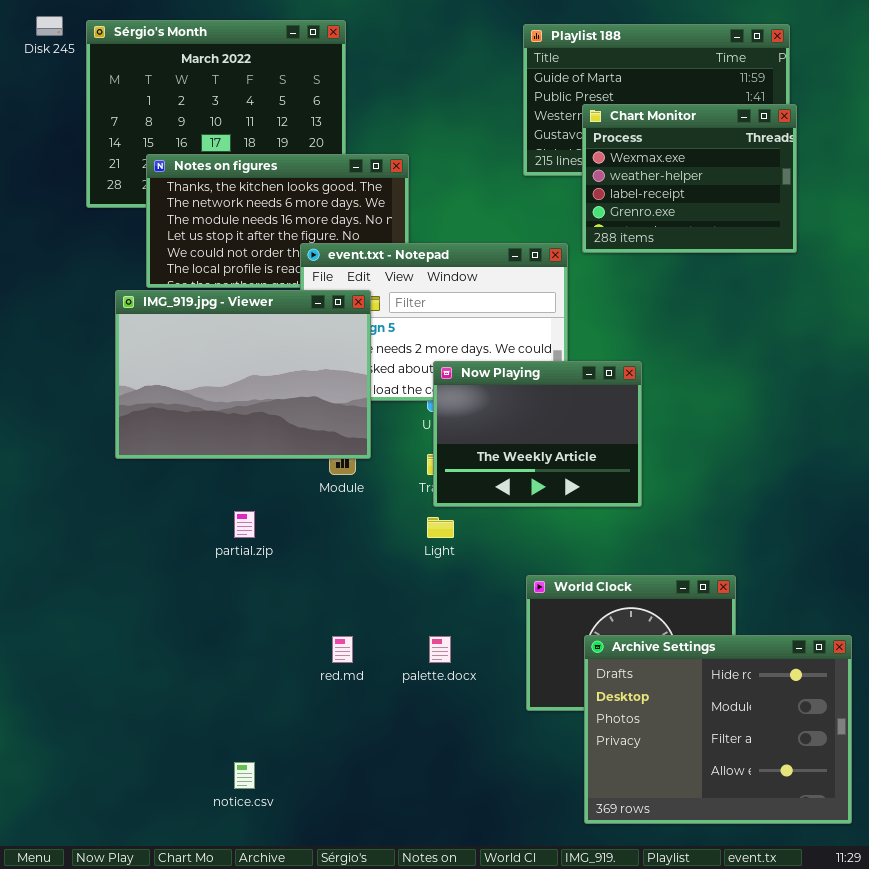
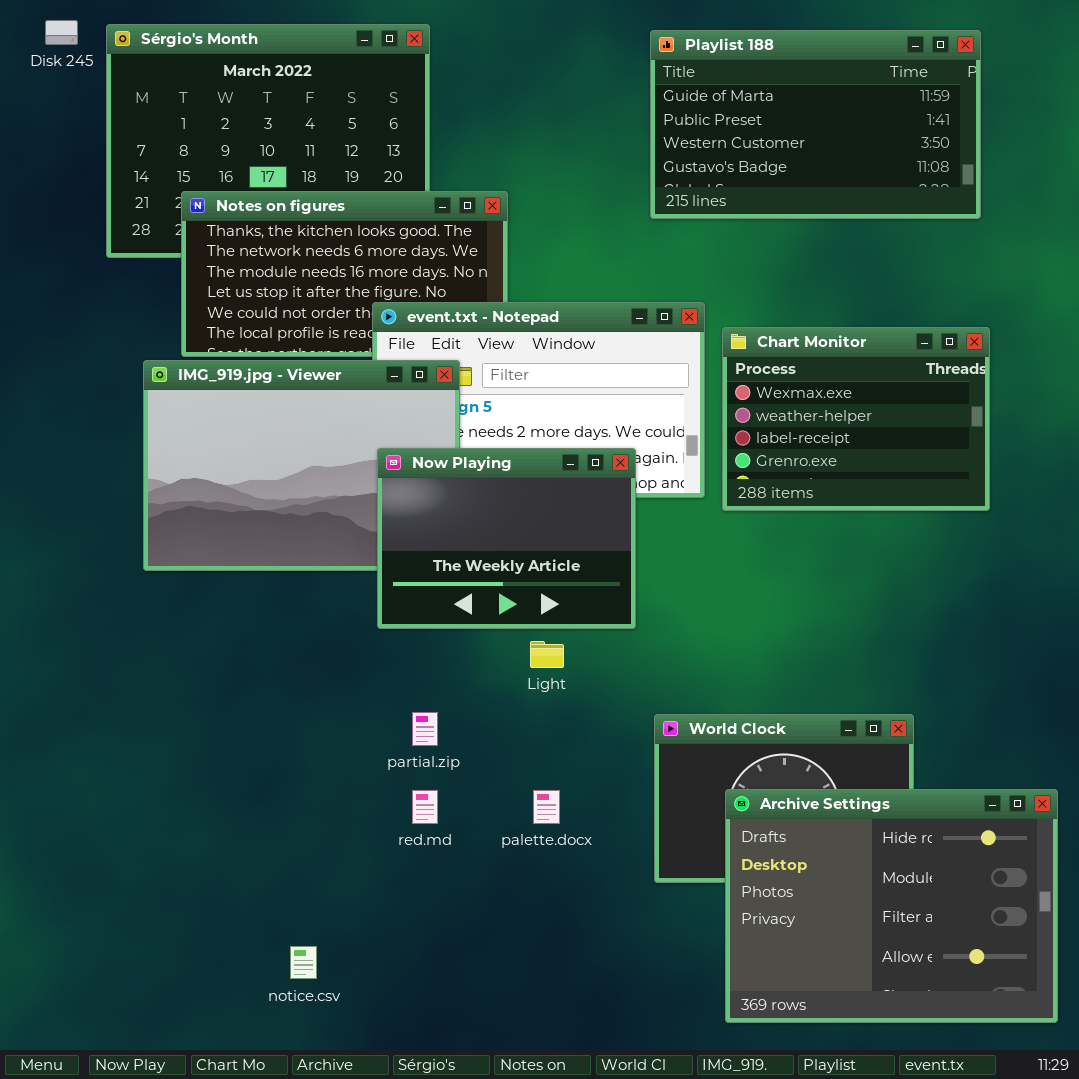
Chart Monitor: [582,104,797,253] -> [722,327,990,511], moved
Now Playing: [433,361,642,507] -> [377,448,636,629], moved
partial.zip: [234,511,255,538] -> [412,712,438,746], moved

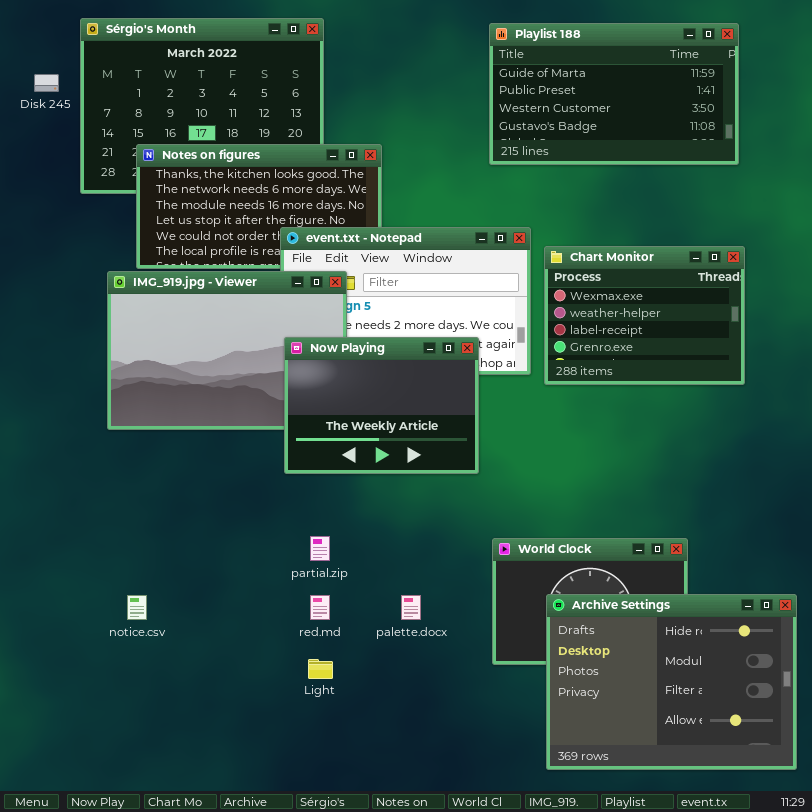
Disk 245: [45,20,78,45] -> [34,74,59,92], moved
Light: [530,641,564,668] -> [308,659,333,679], moved
notice.csv: [290,946,317,979] -> [127,595,147,620], moved

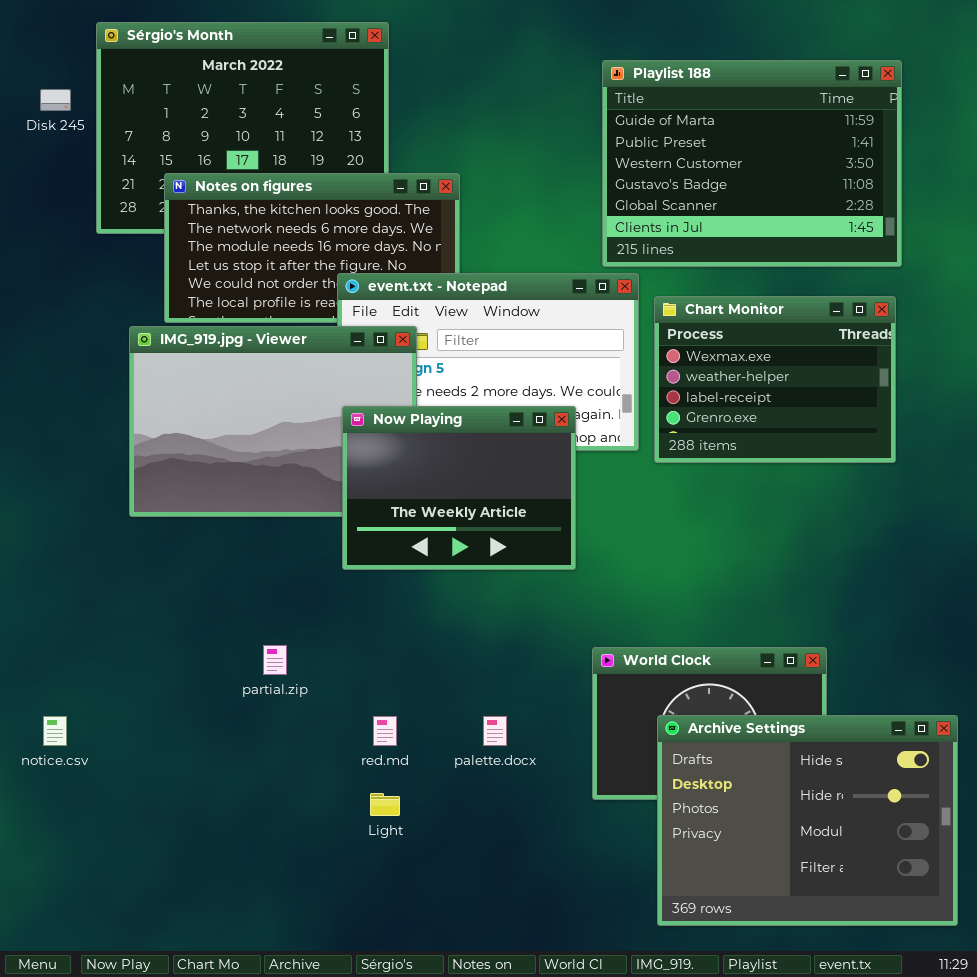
Playlist 188: [489,23,739,165] -> [602,60,902,267], moved, resized
partial.zip: [310,536,330,561] -> [263,645,287,675], moved
Archive Settings: [546,594,797,770] -> [657,715,958,926], scrolled up 1 row
notice.csv: [127,595,147,620] -> [43,716,67,746], moved

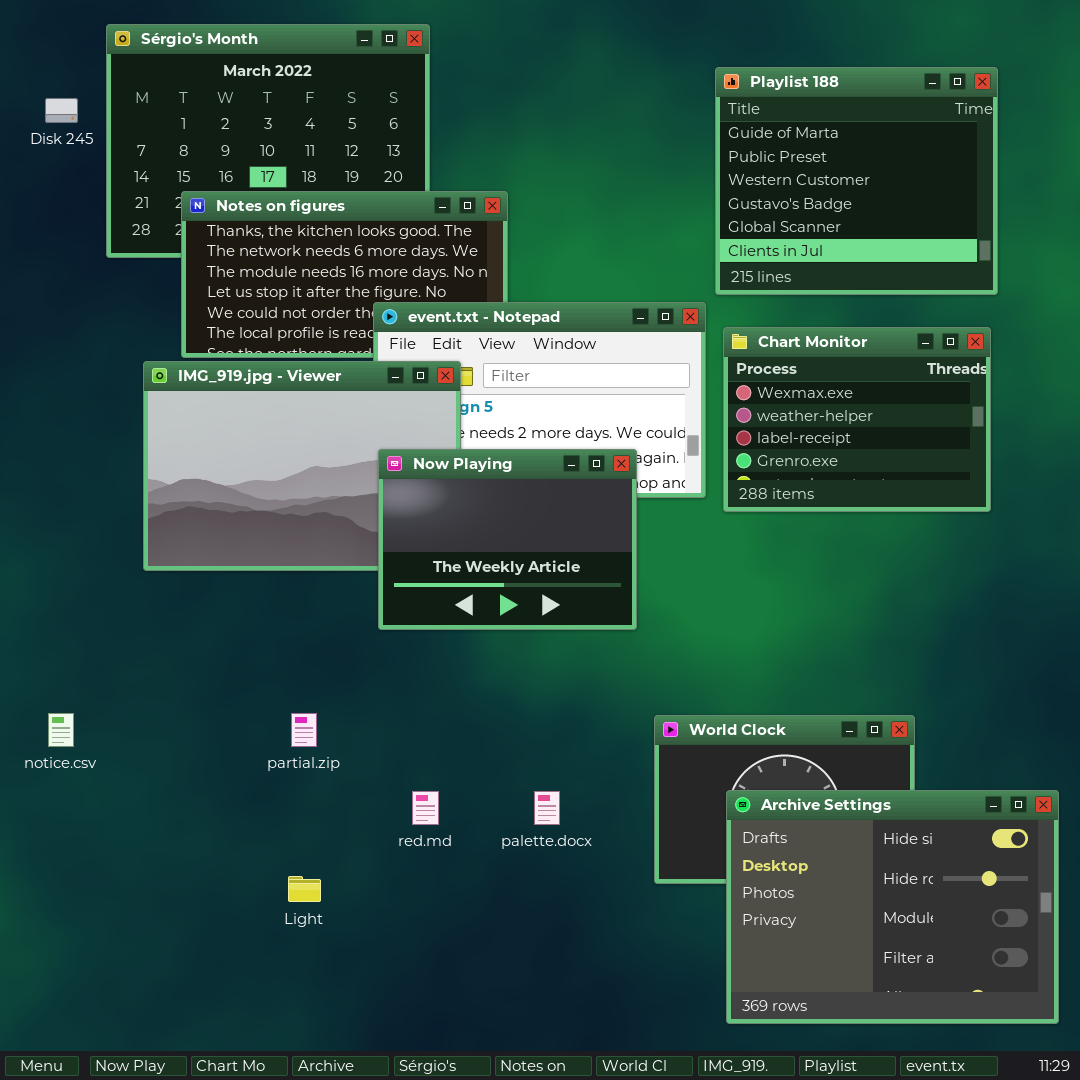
Playlist 188: [602,60,902,267] -> [715,67,998,295], resized
notice.csv: [43,716,67,746] -> [48,713,74,747], moved
Light: [370,793,400,816] -> [288,876,321,902], moved

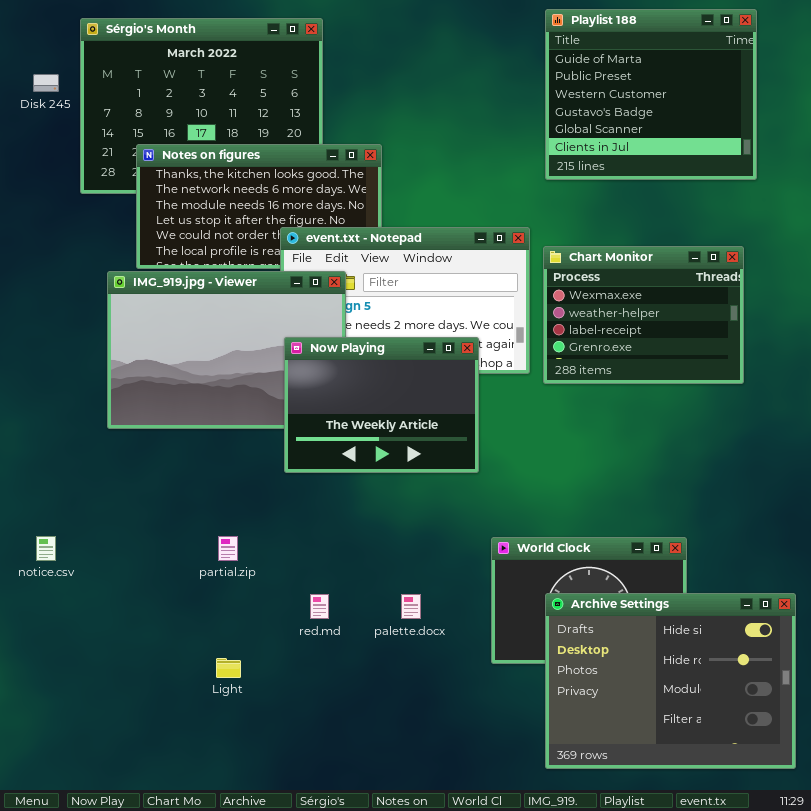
Playlist 188: [715,67,998,295] -> [545,9,757,180], moved

